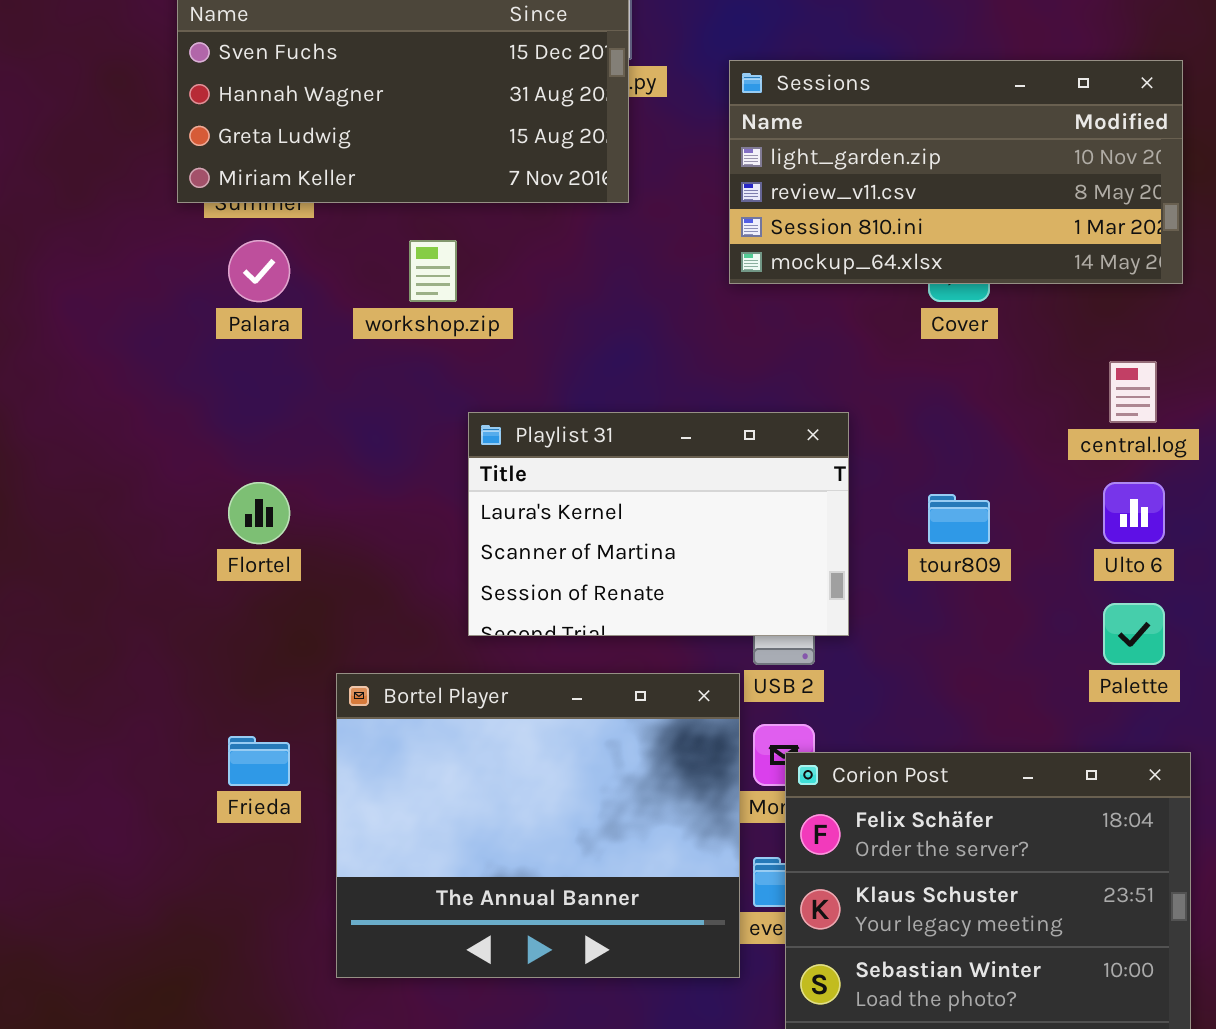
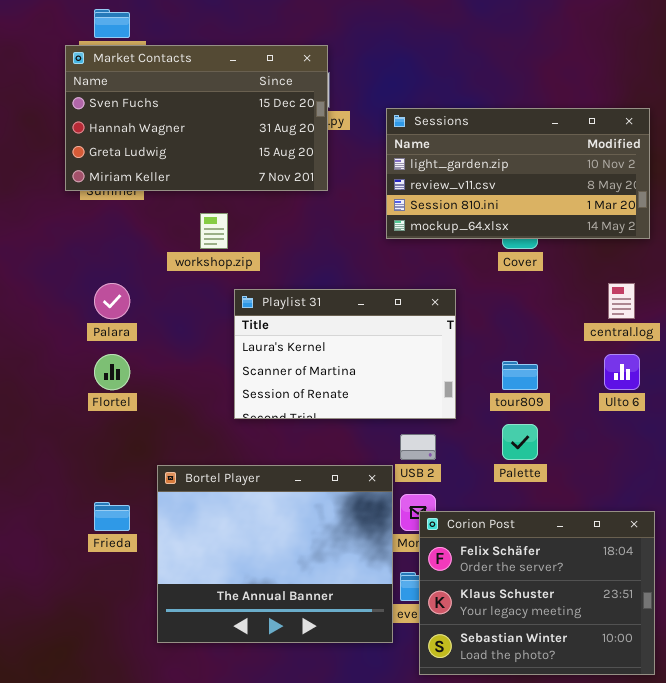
Palara: [228,240,290,302] -> [94,283,130,319], moved
Playlist 31: [468,412,849,636] -> [234,289,456,419], moved
Palette: [1103,603,1165,665] -> [502,424,538,460], moved

